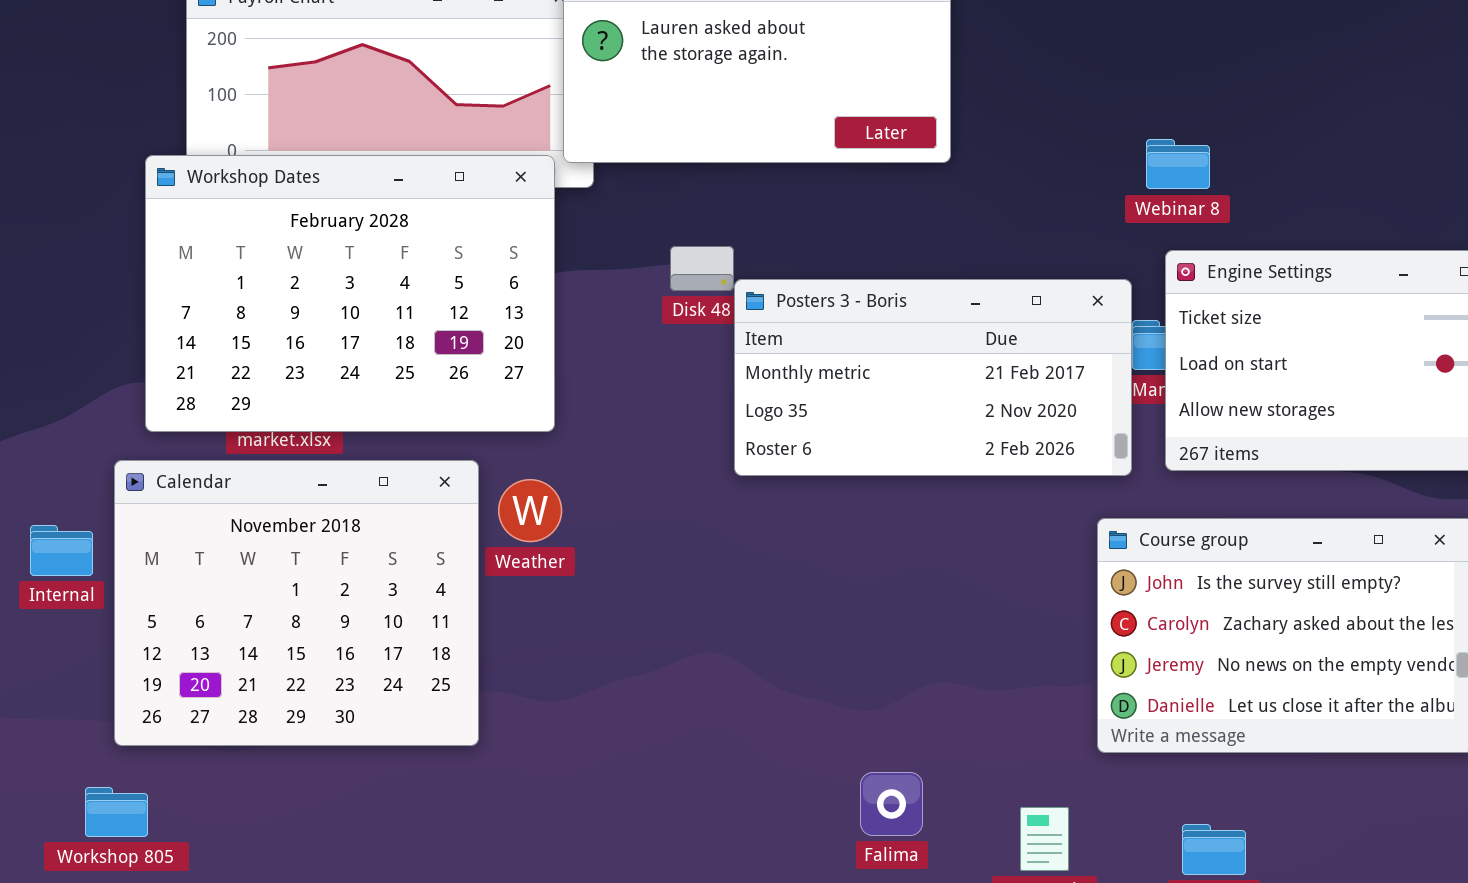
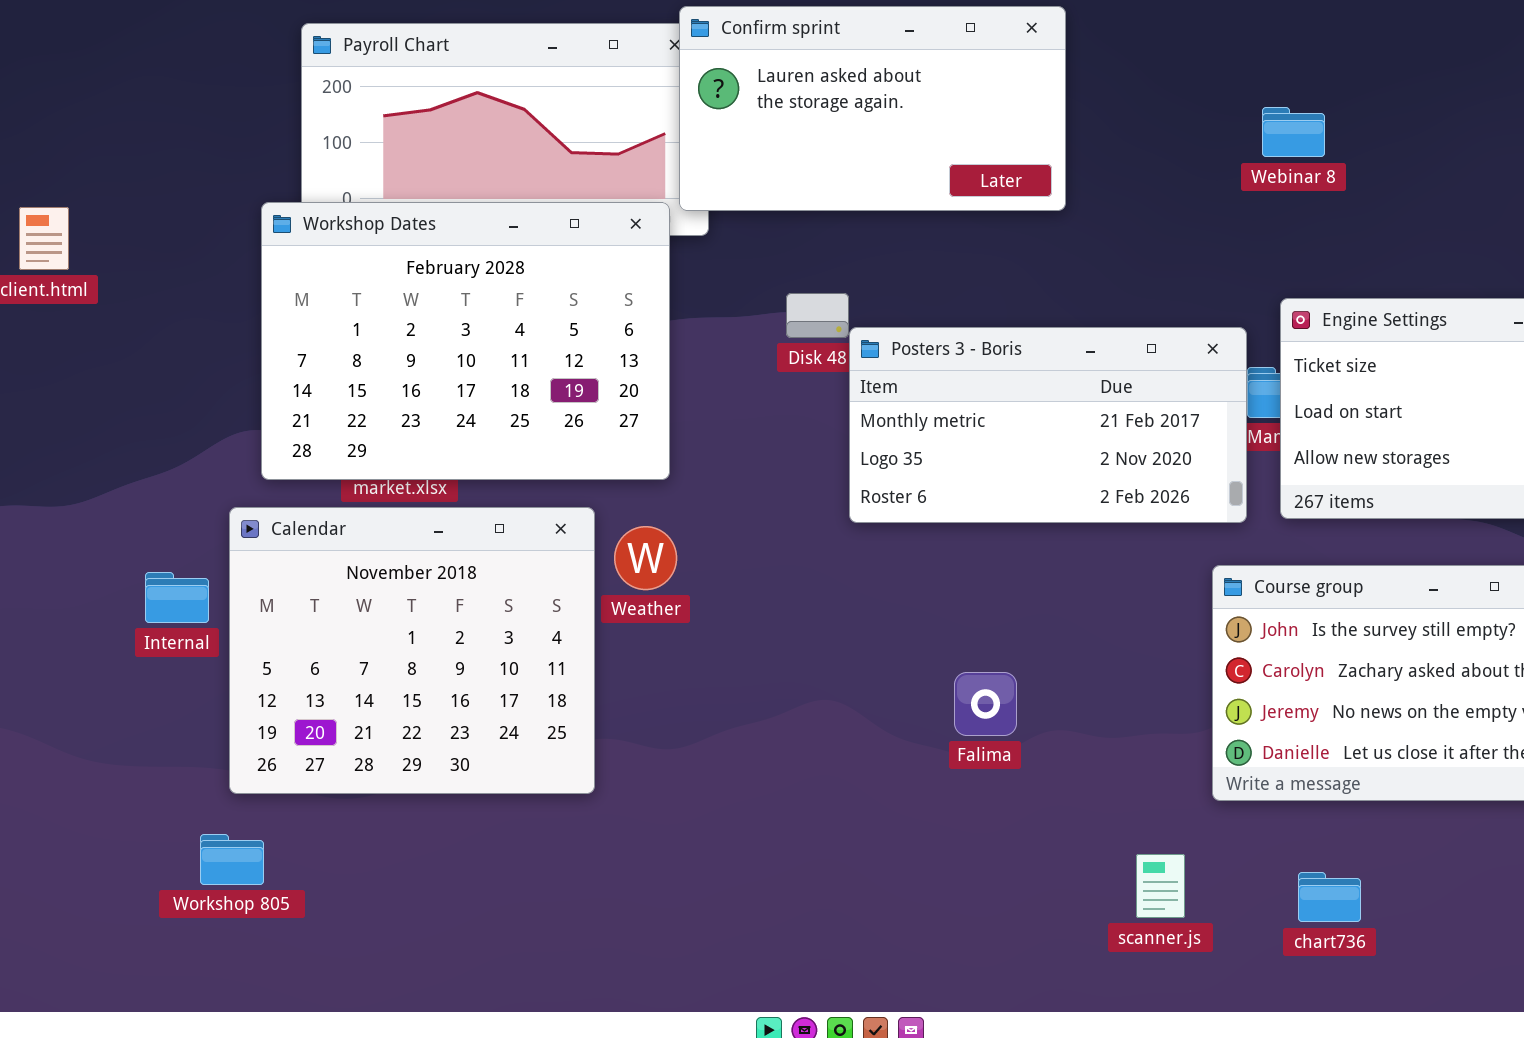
Webinar 8: [1146,139,1210,189] -> [1262,107,1325,157], moved
Falima: [860,772,923,836] -> [954,672,1017,736], moved

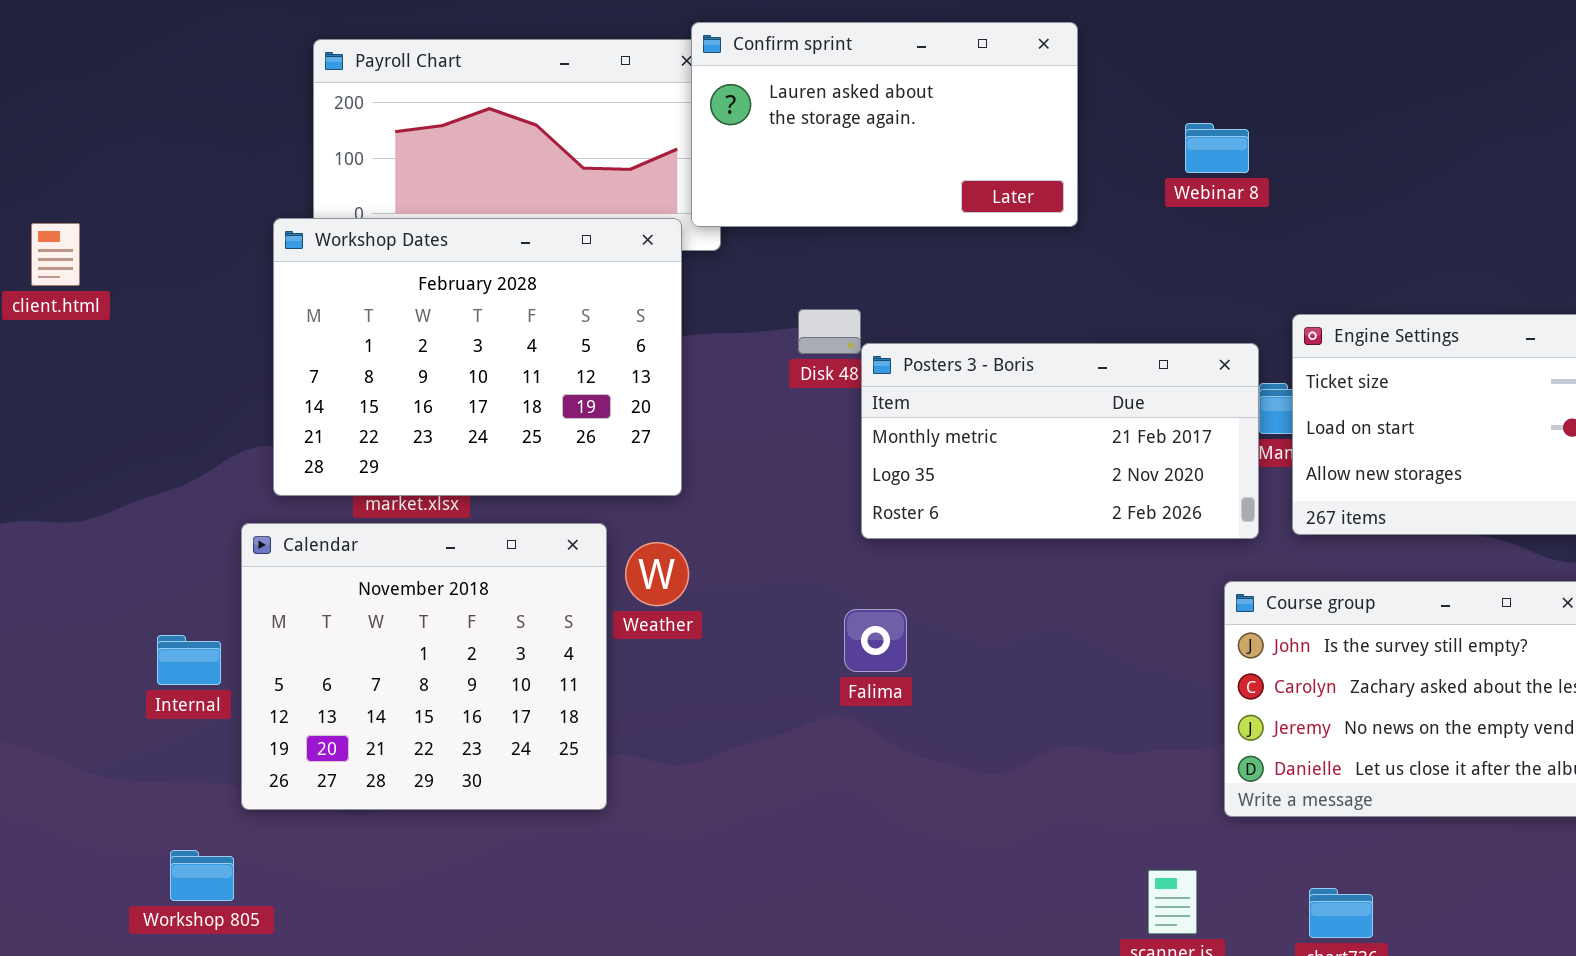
Webinar 8: [1262,107,1325,157] -> [1185,123,1249,173], moved
Internal: [145,572,209,623] -> [157,635,221,685], moved
Falima: [954,672,1017,736] -> [844,609,907,672], moved
Workshop 805: [200,834,264,885] -> [170,850,234,901], moved

